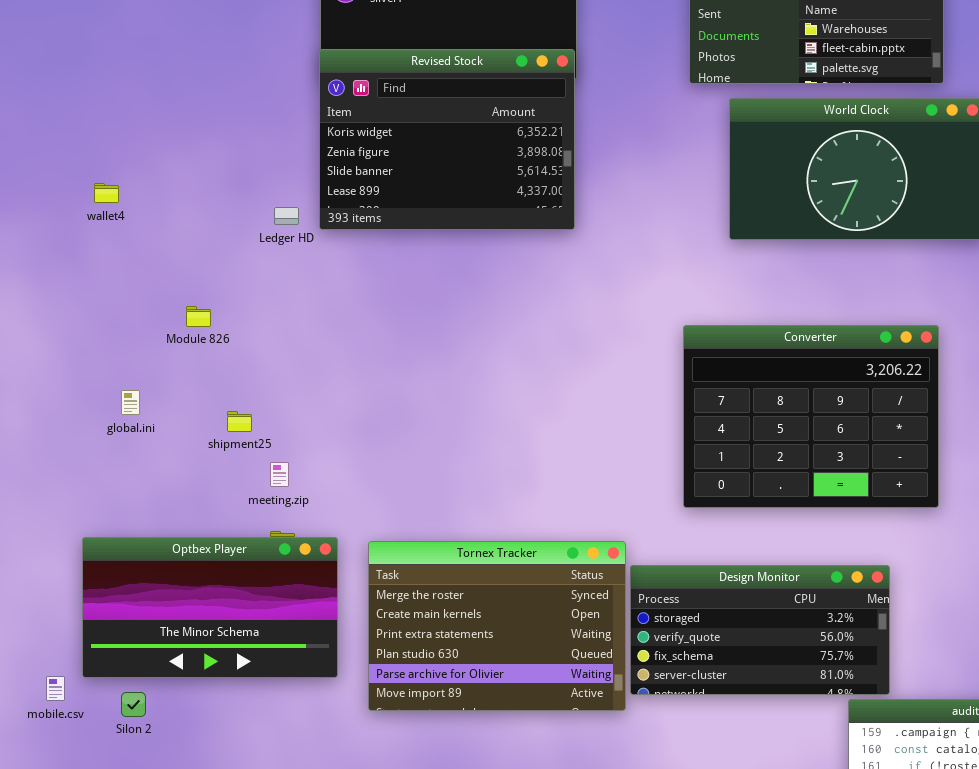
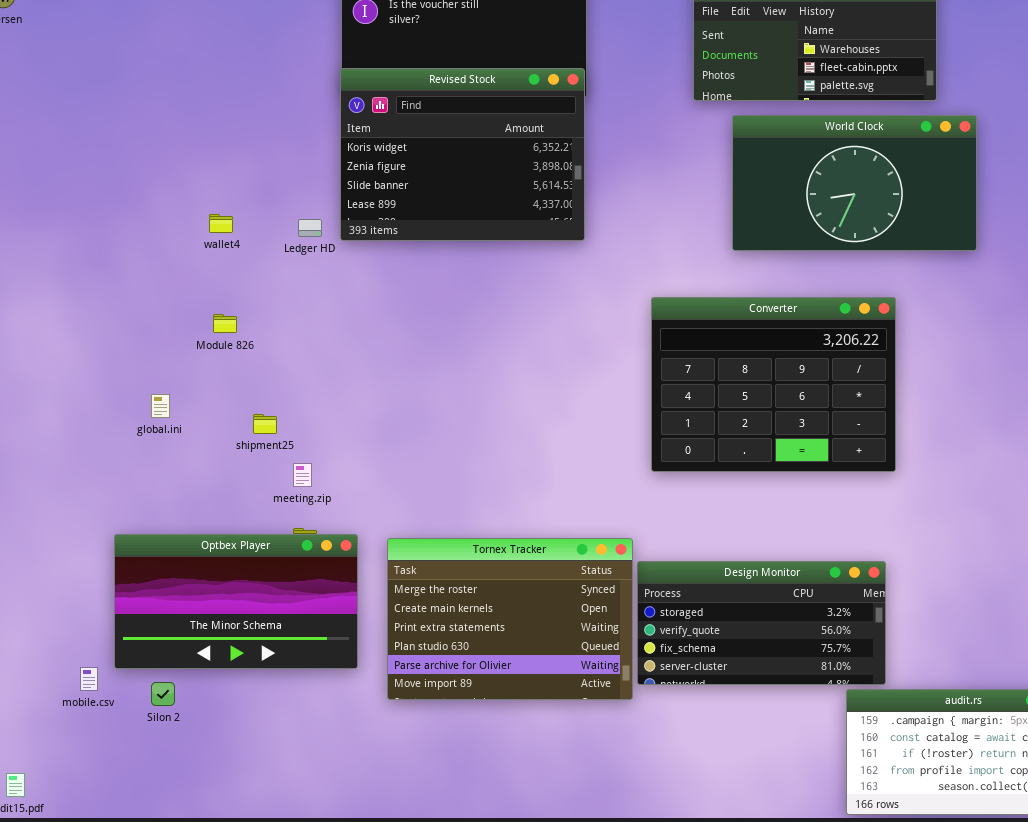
wallet4: [94,183,119,203] -> [209,214,233,233], moved
Converter: [683,325,939,508] -> [651,297,896,472], moved

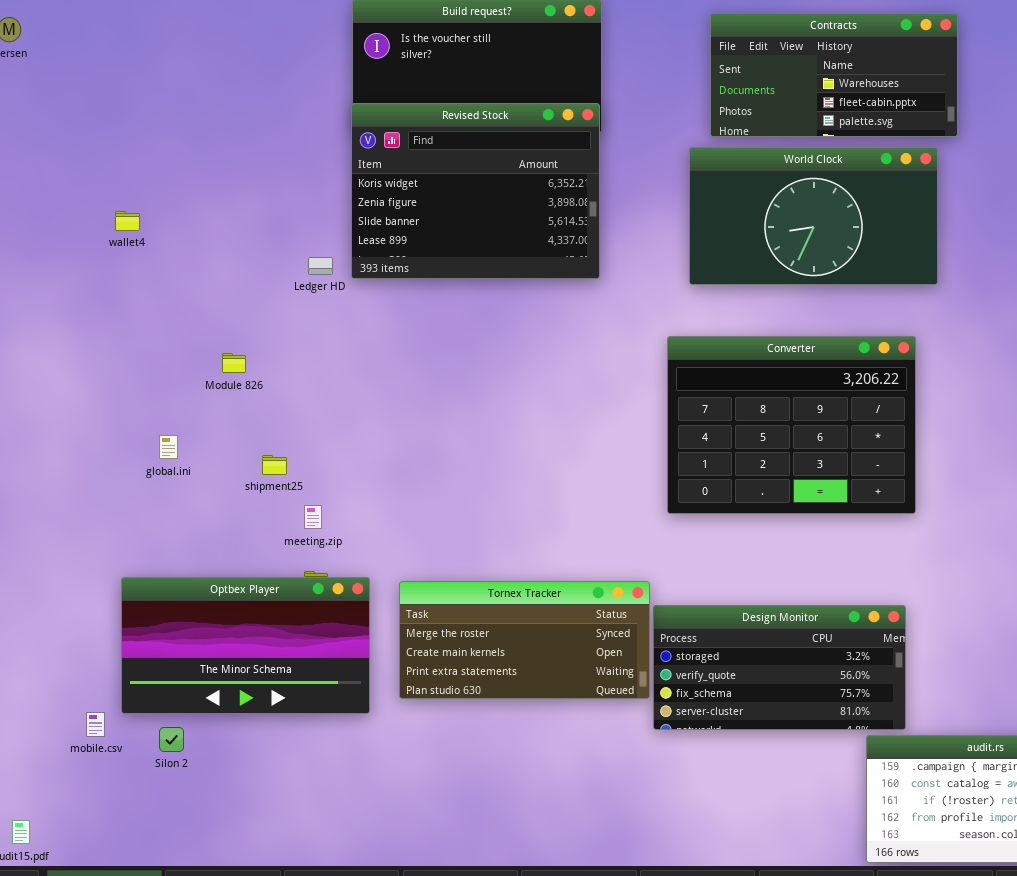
World Clock: [732,115,977,251] -> [689,147,938,285], moved
wallet4: [209,214,233,233] -> [115,211,140,231], moved
Tornex Tracker: [387,538,633,700] -> [399,581,650,699], resized

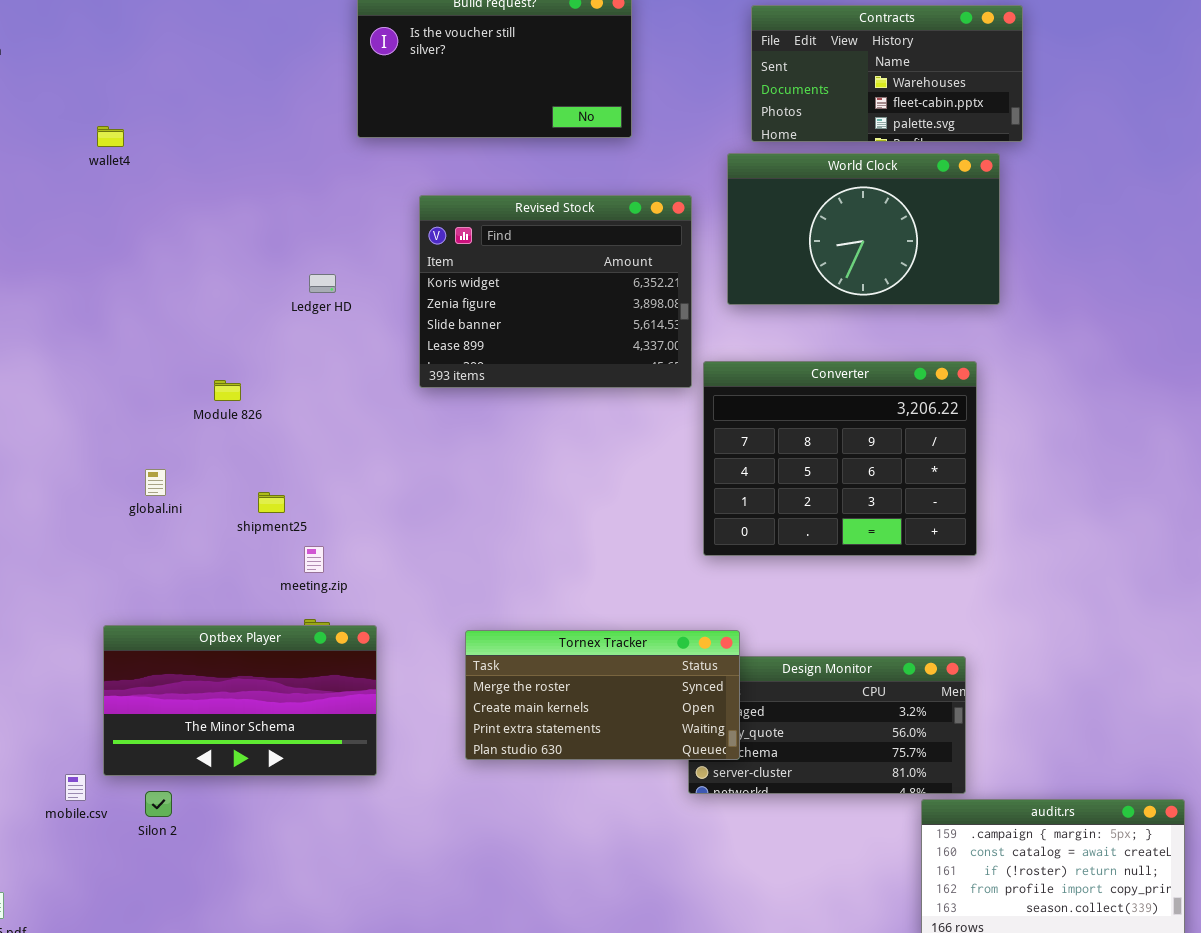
Revised Stock: [351,103,600,279] -> [419,195,692,388], moved
wallet4: [115,211,140,231] -> [97,126,124,147], moved
Tornex Tracker: [399,581,650,699] -> [465,630,740,760], moved

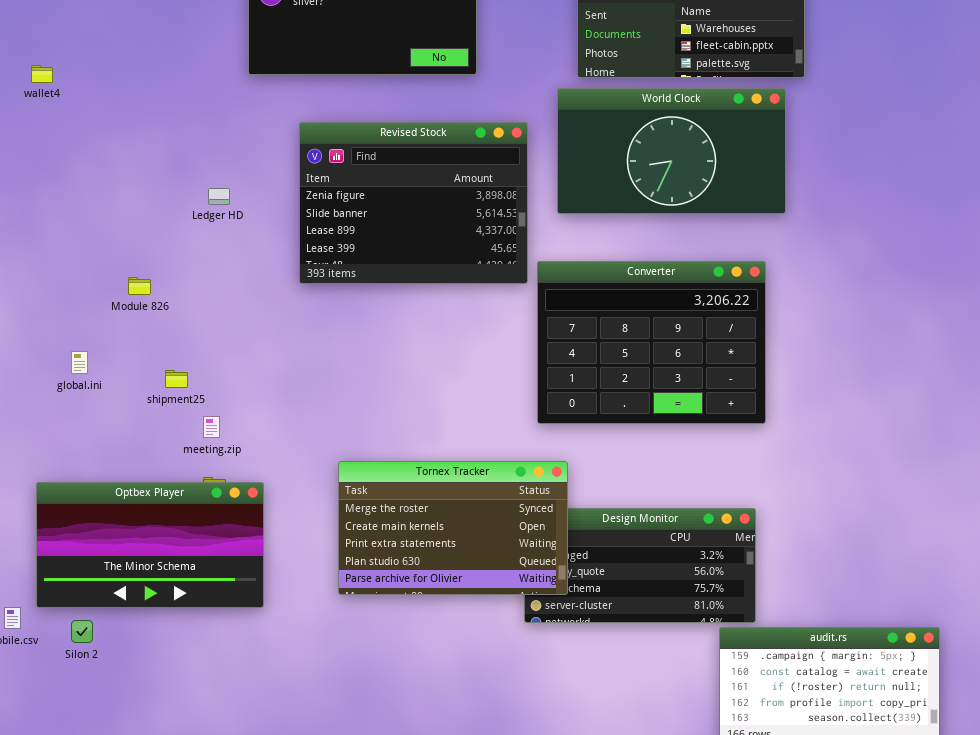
Revised Stock: [419,195,692,388] -> [299,122,528,284], scrolled down 1 row
Tornex Tracker: [465,630,740,760] -> [338,461,568,595], resized

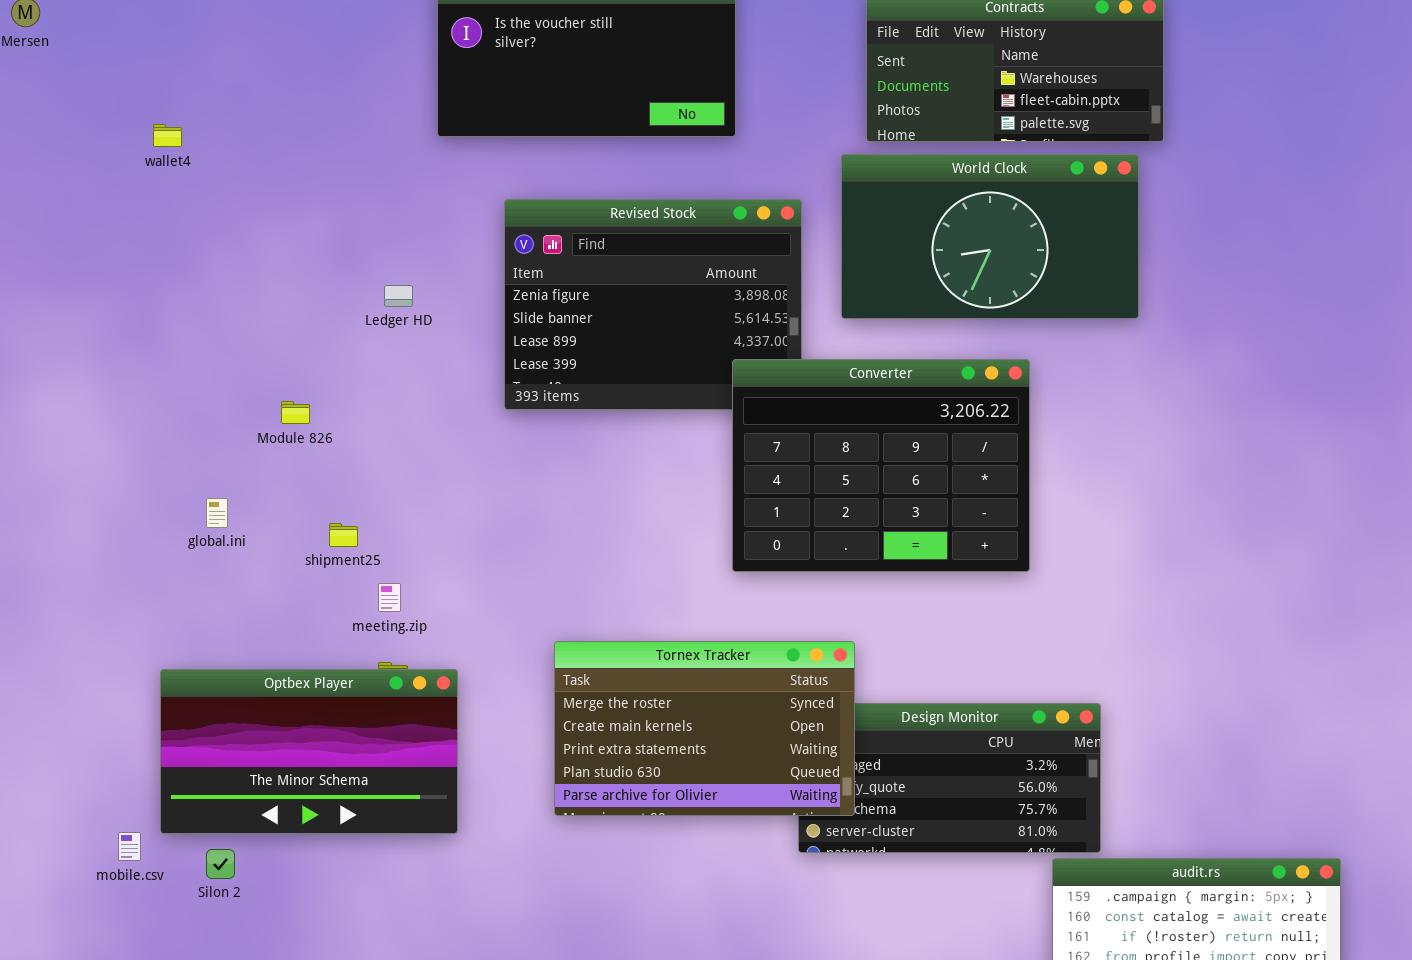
Converter: [537,261,766,424] -> [732,359,1030,572], moved

